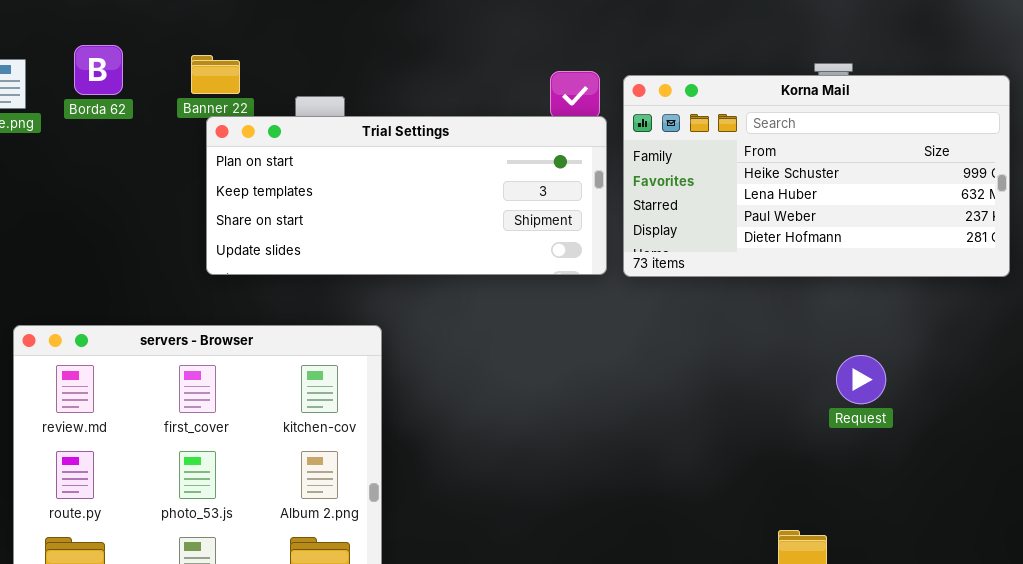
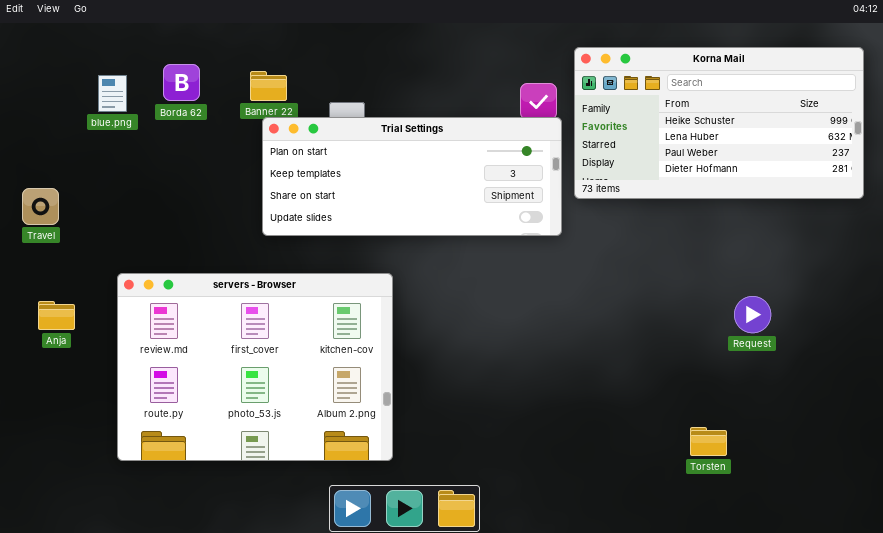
Korna Mail: [623,75,1010,277] -> [574,47,864,199], moved

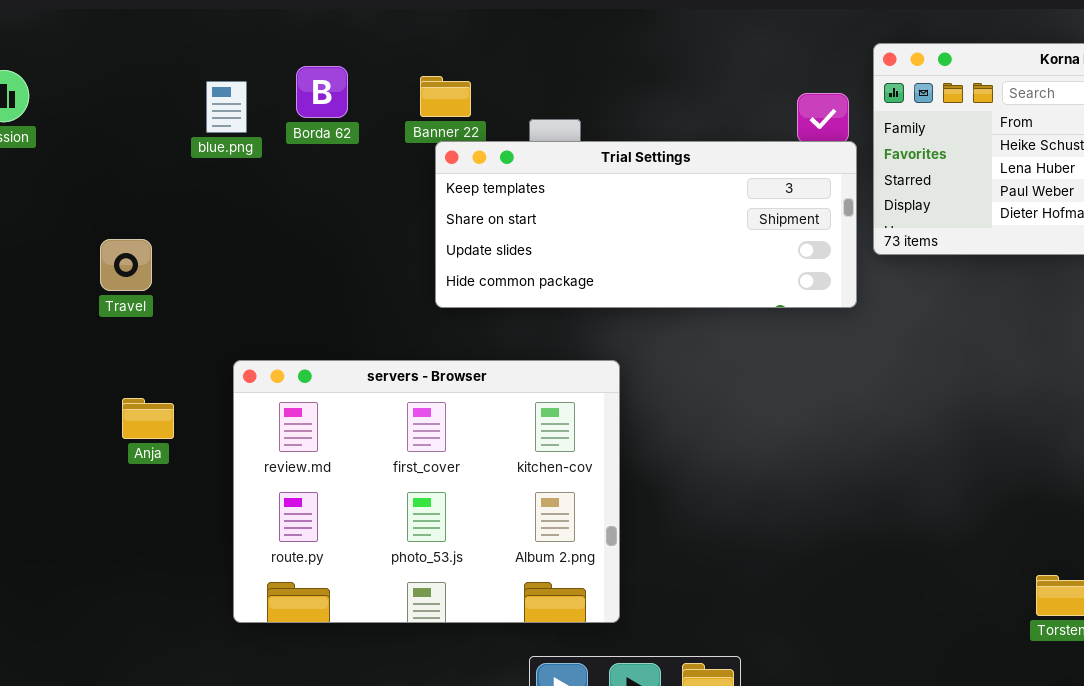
Trial Settings: [262,117,562,236] -> [435,141,857,308], scrolled down 1 row

